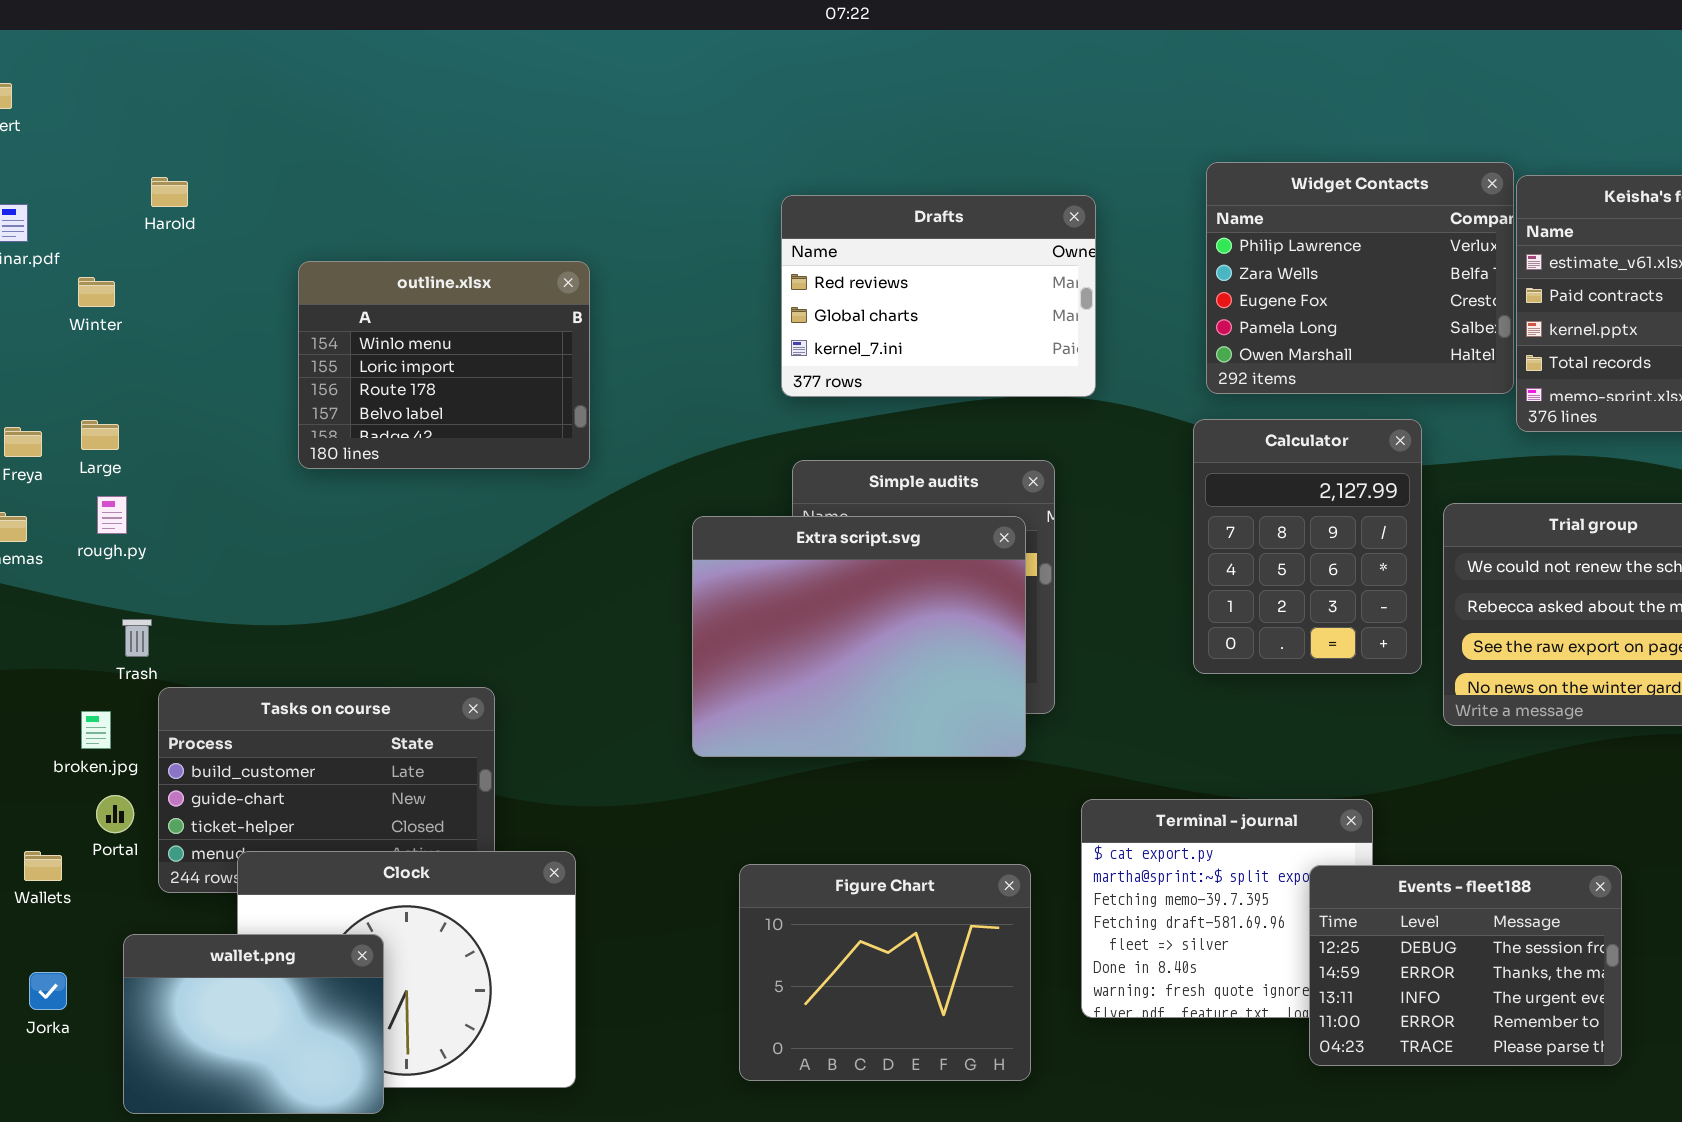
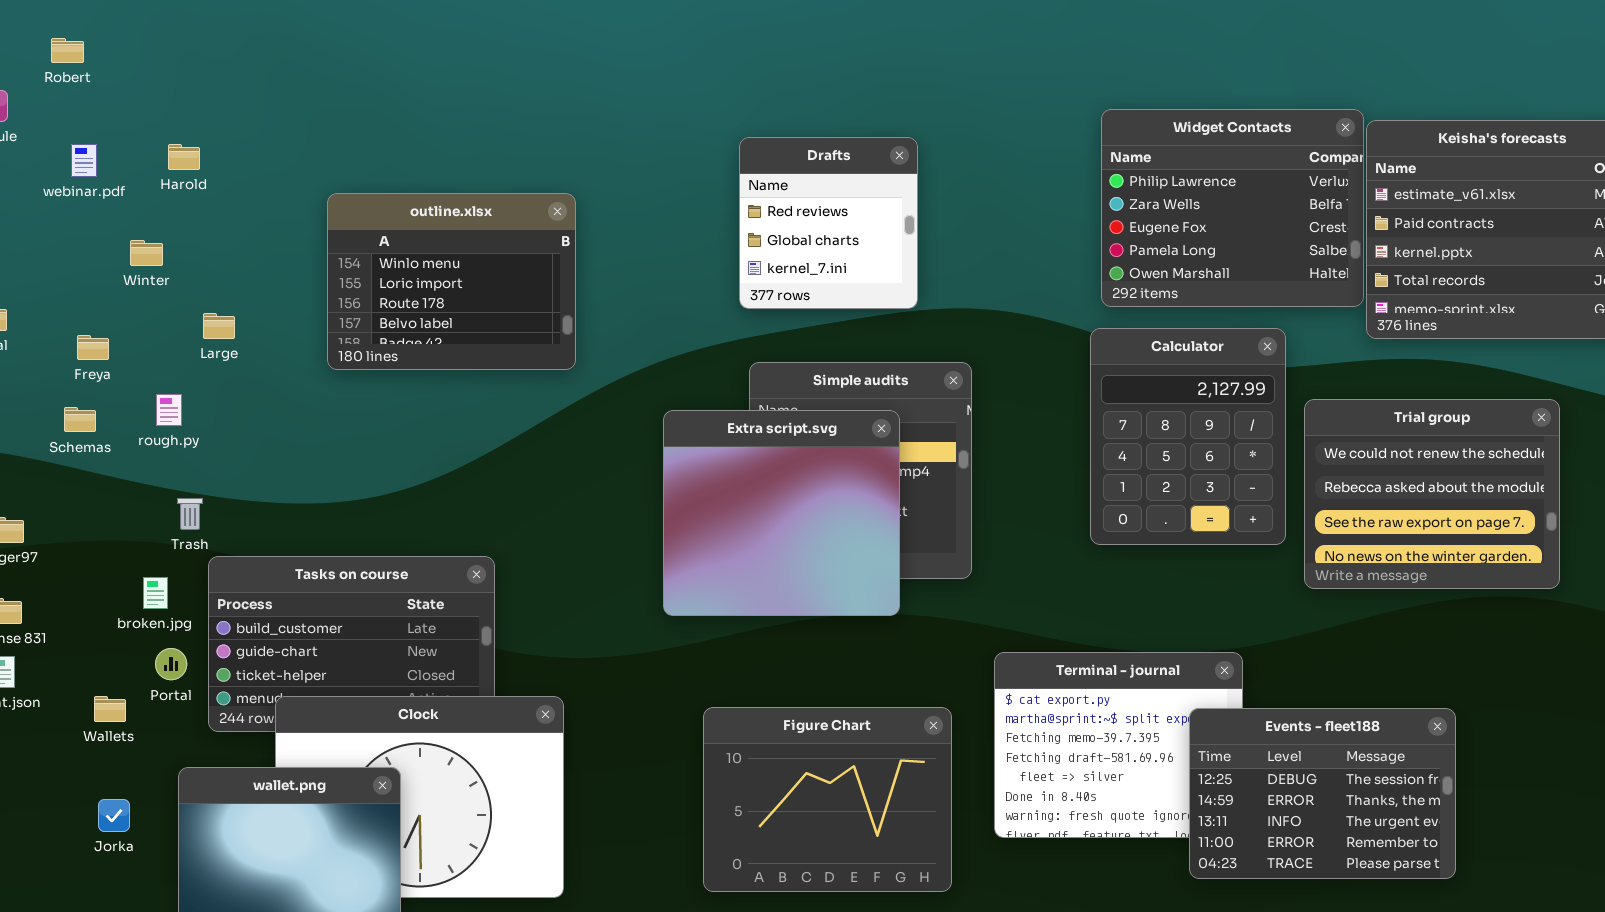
Harold: [151,177,188,207] -> [168,144,200,170], moved
Drafts: [781,195,1096,397] -> [739,137,918,309], resized
Winter: [78,277,115,307] -> [130,240,163,266], moved
Large: [81,420,119,450] -> [203,313,235,339], moved
Extra script.svg: [692,516,1026,757] -> [663,410,900,616], resized

